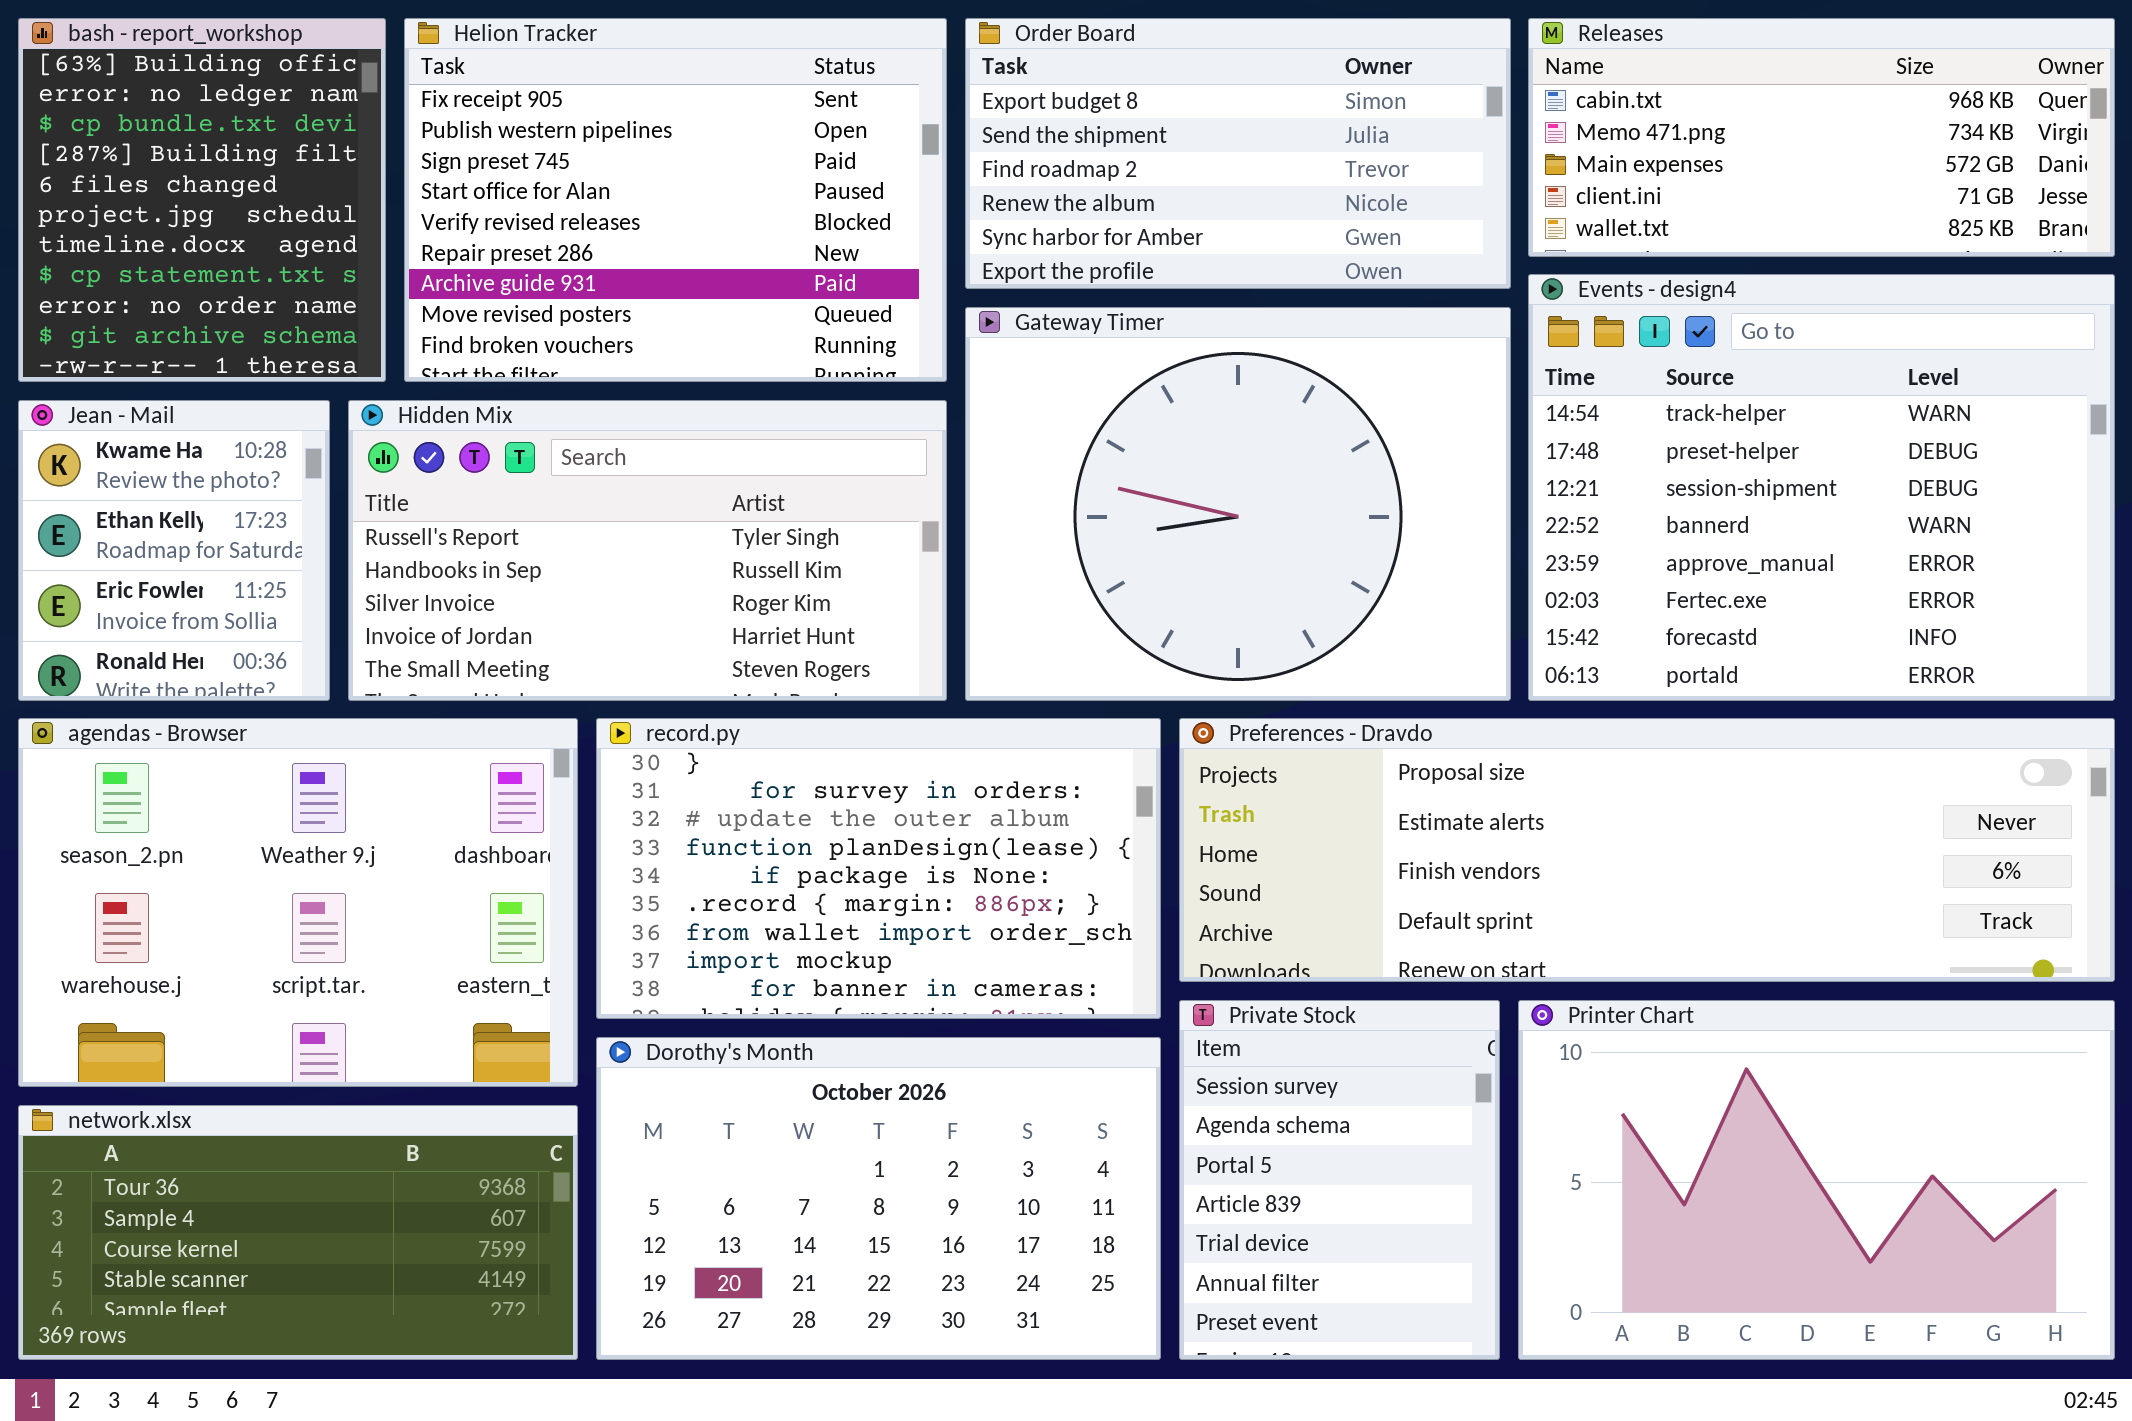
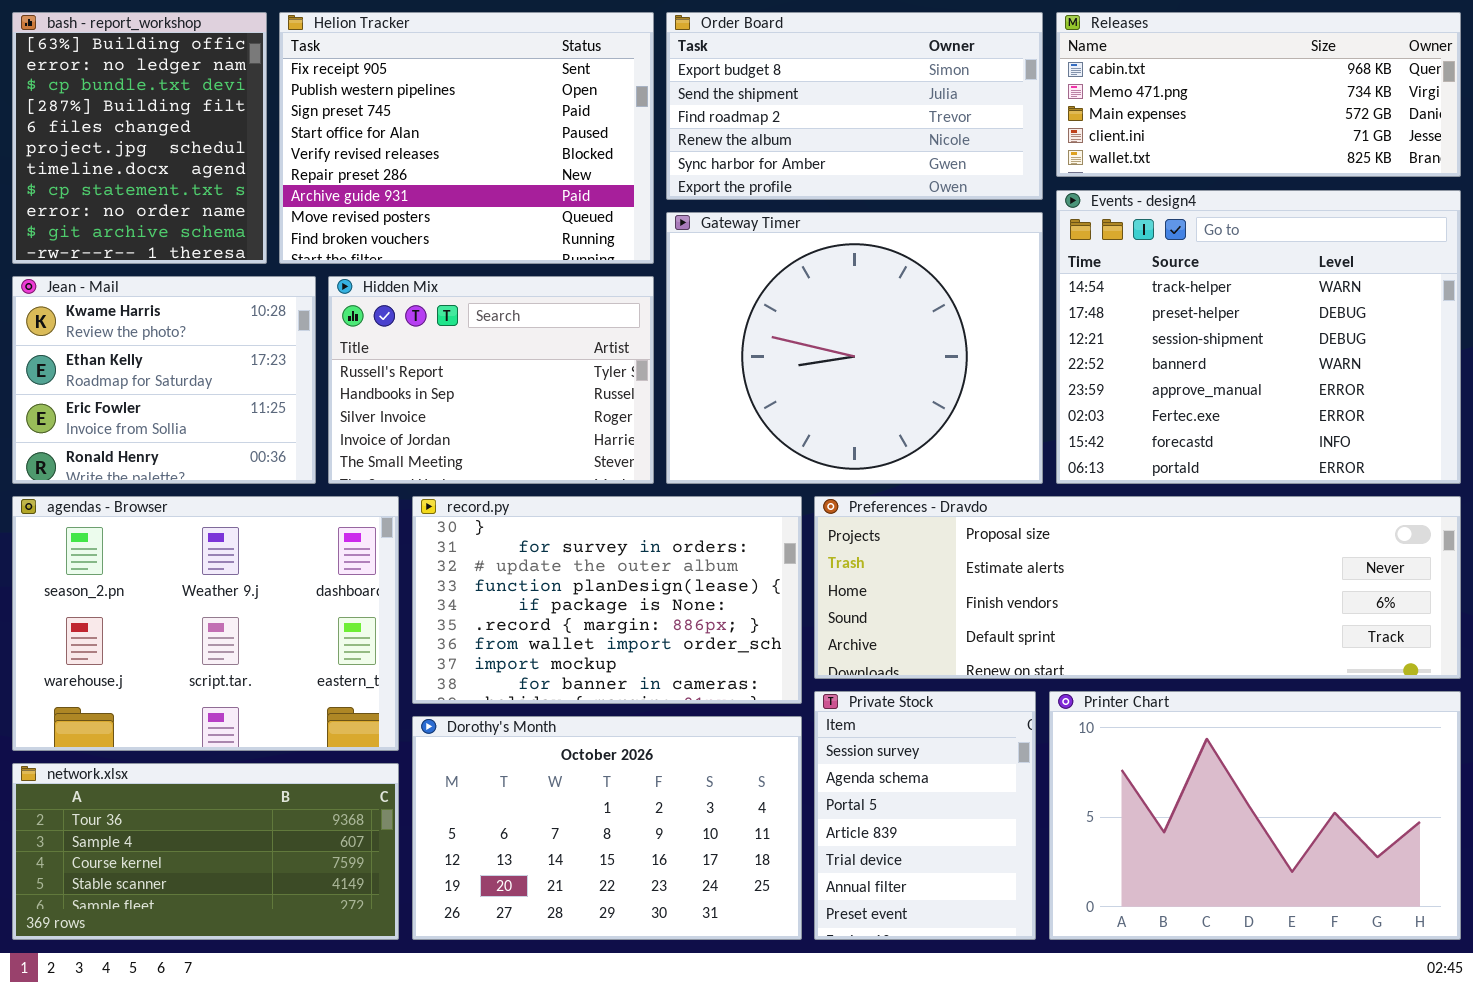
Jean - Mail: [18,400,330,701] -> [12,276,316,484], resized
Hidden Mix: [348,400,947,701] -> [328,276,654,484], resized

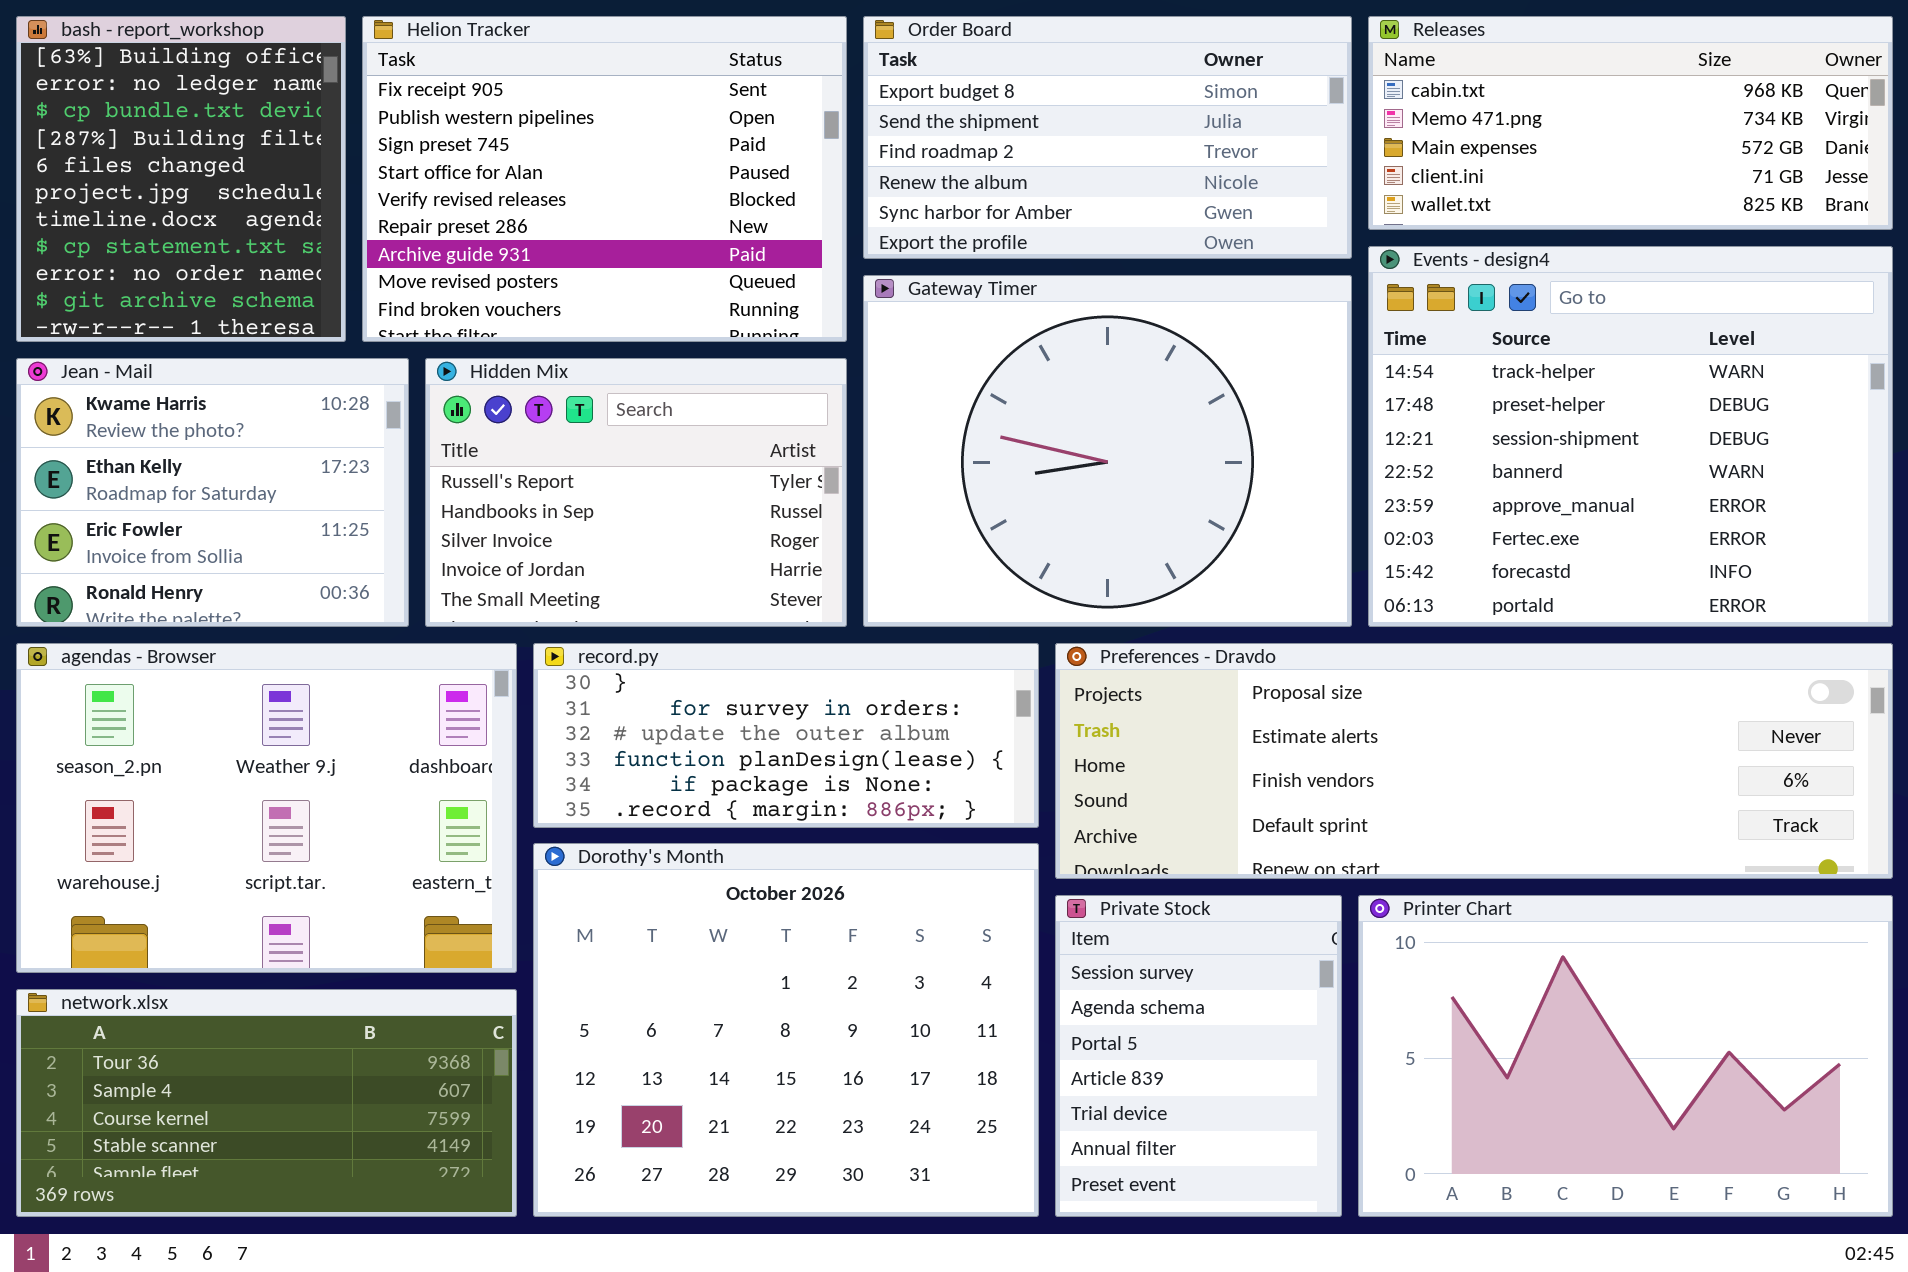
record.py: [412,496,802,704] -> [533,643,1039,828], resized
Dorothy's Month: [412,716,802,940] -> [533,843,1039,1217], resized

